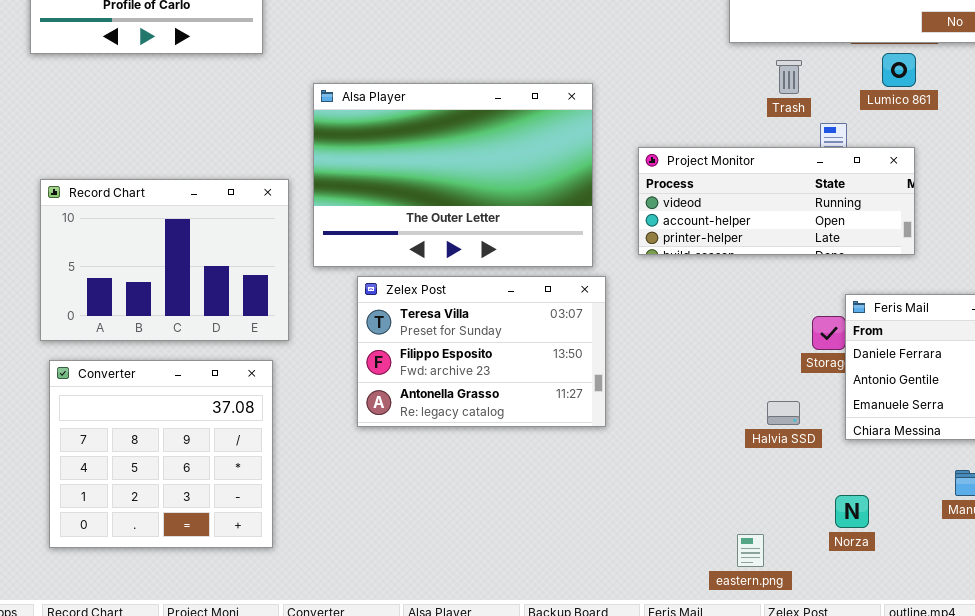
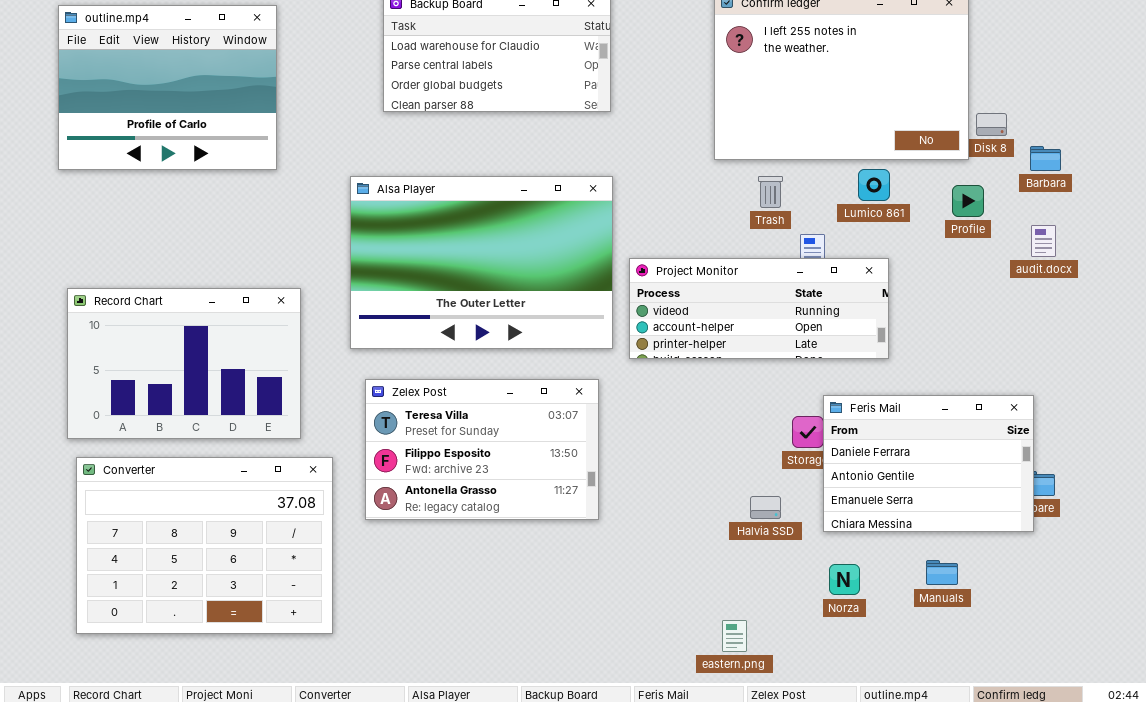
Alsa Player: [313,83,593,267] -> [350,176,613,349], moved
Converter: [49,360,273,548] -> [76,457,333,634], resized
Norza: [835,495,869,528] -> [829,564,860,595], moved

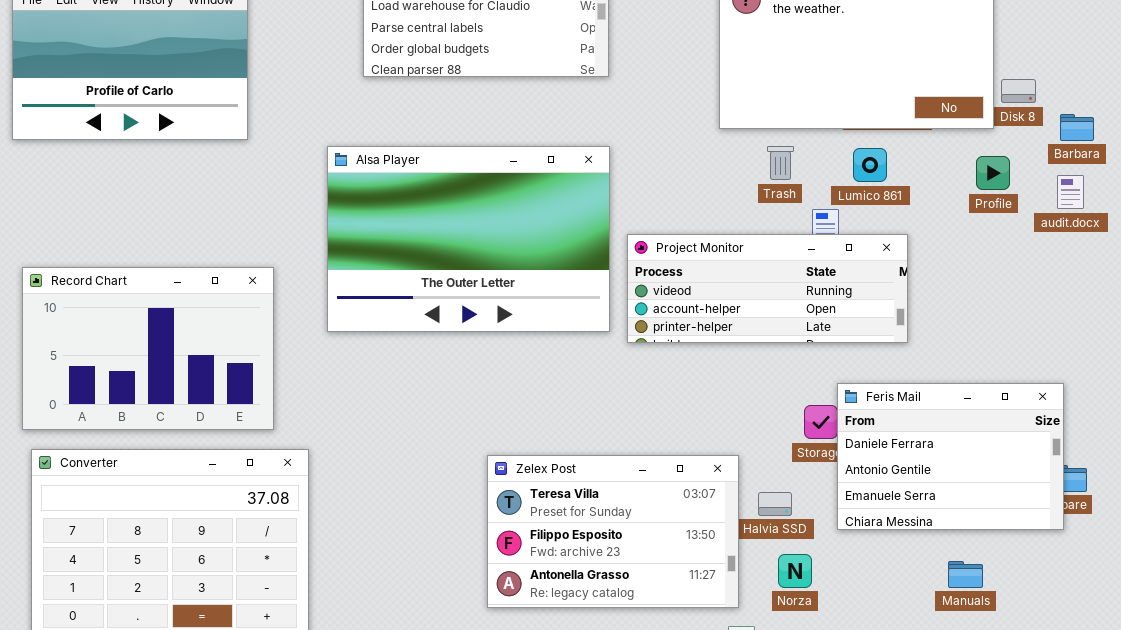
Lumico 861: [858,169,890,201] -> [853,148,887,182], moved
audit.docx: [1031,225,1056,257] -> [1057,175,1084,209], moved
Zelex Post: [365,379,599,520] -> [487,455,739,608], moved
Norza: [829,564,860,595] -> [778,554,812,588], moved

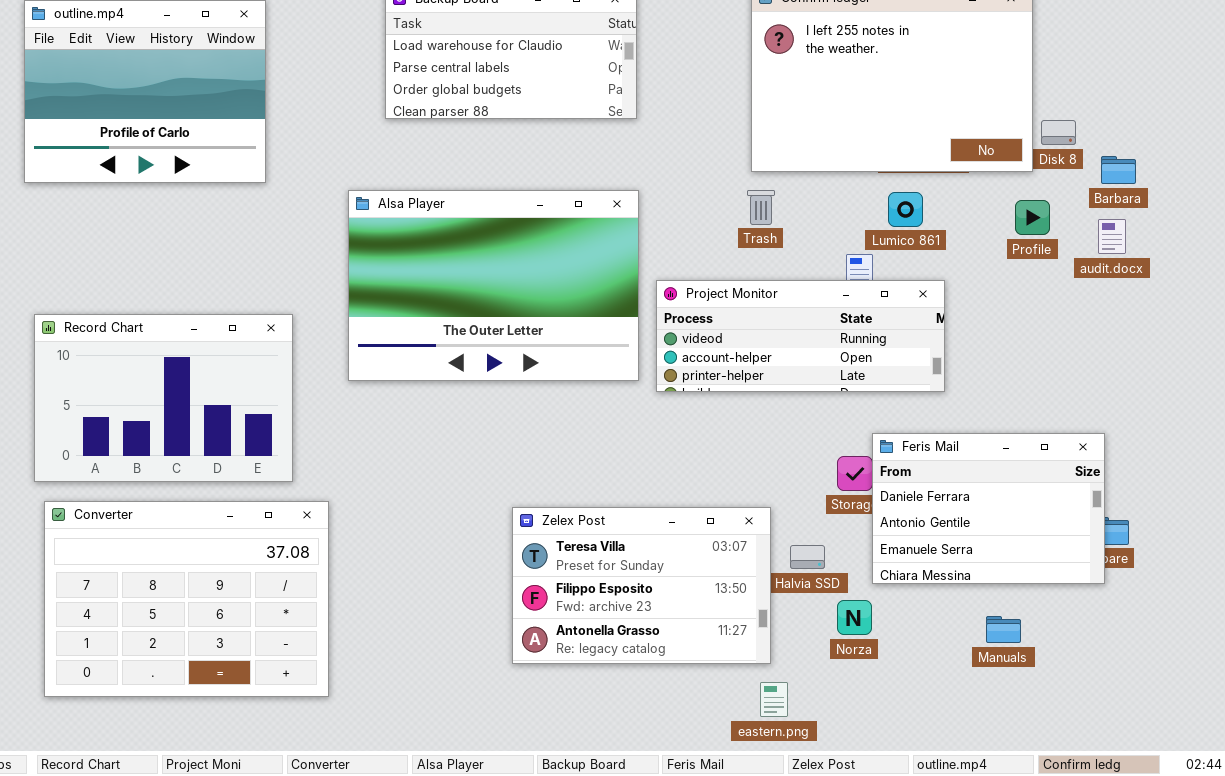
Trash: [767,146,794,180] -> [747,190,775,225], moved
Norza: [778,554,812,588] -> [837,600,872,635], moved

